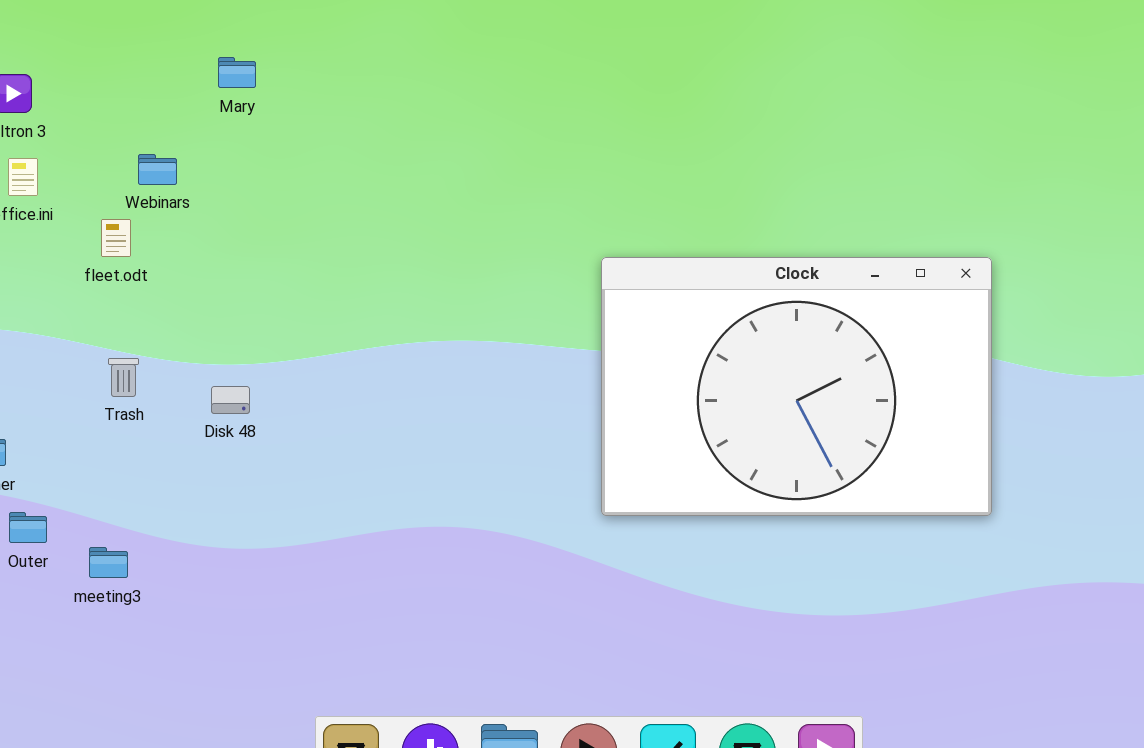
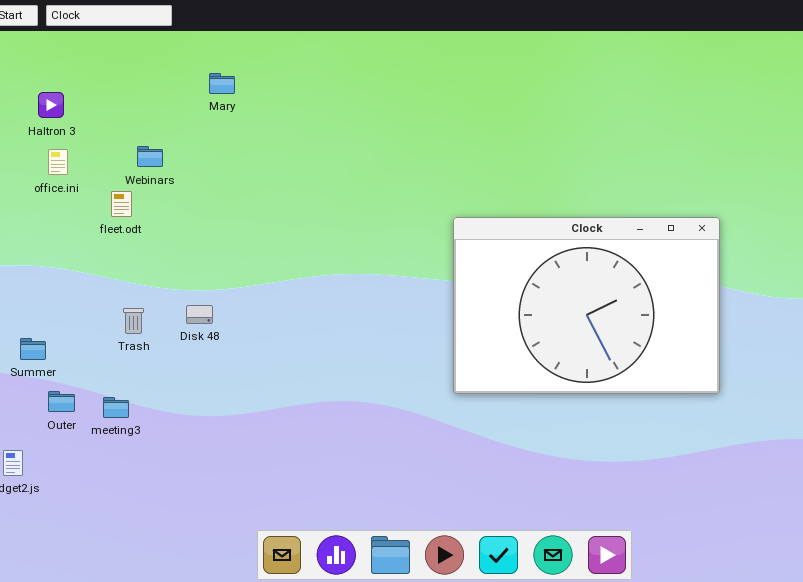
Mary: [218,57,256,88] -> [209,73,235,94], moved
Trash: [108,358,139,397] -> [123,308,144,334], moved
meeting3: [89,547,128,578] -> [103,397,129,418], moved

